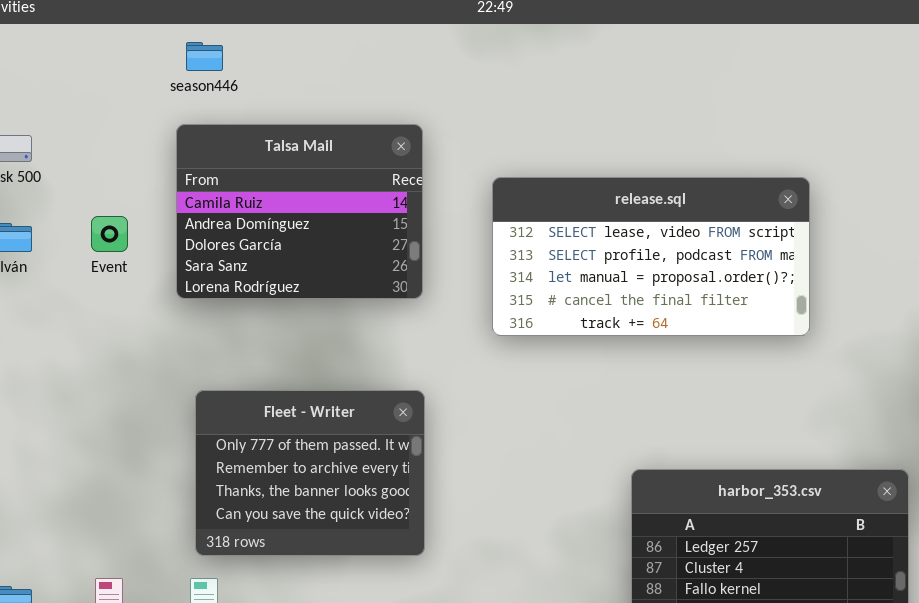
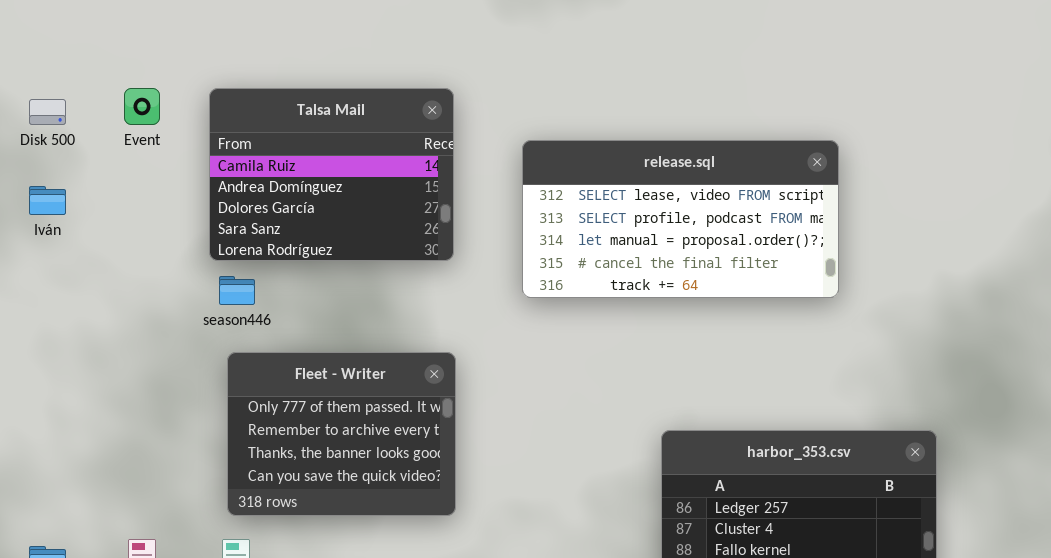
season446: [186,42,223,71] -> [219,276,255,305], moved
Event: [91,216,128,252] -> [124,88,160,125], moved

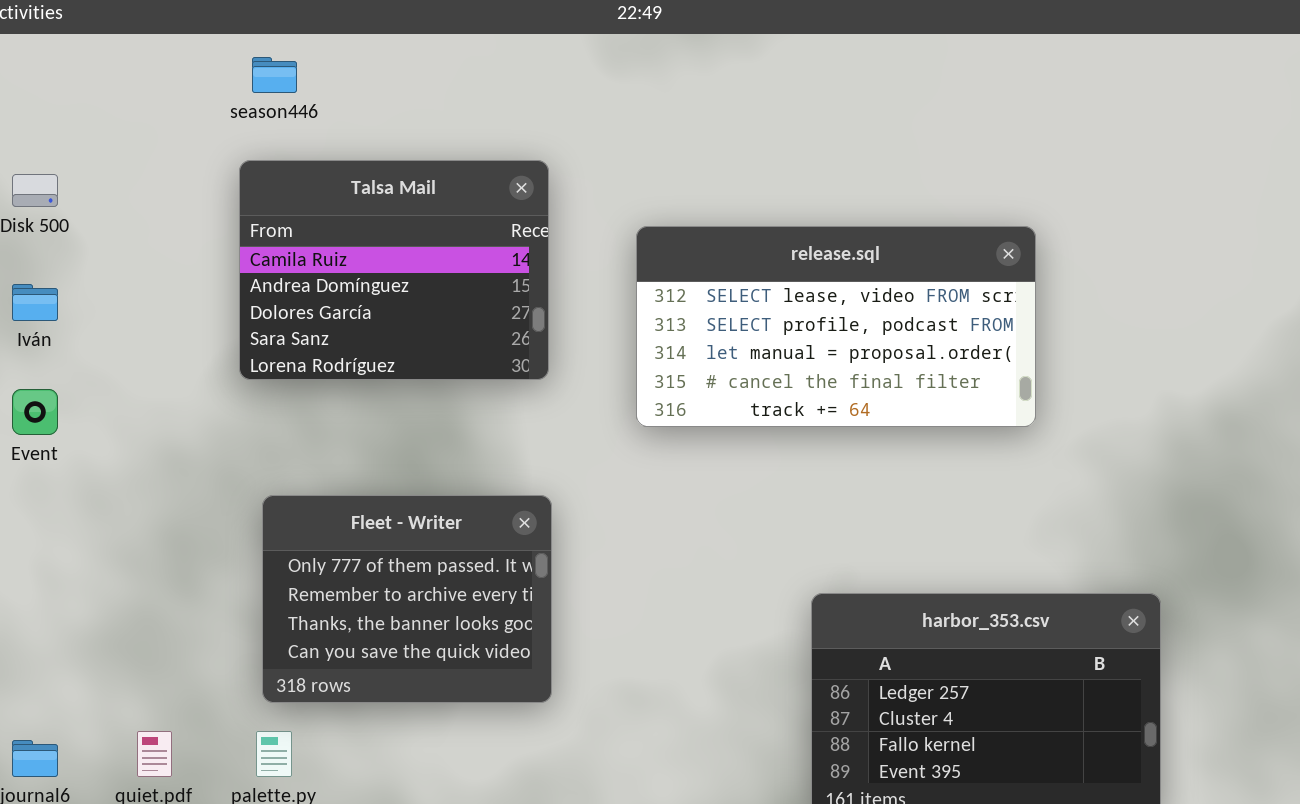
Event: [124,88,160,125] -> [12,389,58,435], moved
season446: [219,276,255,305] -> [252,57,297,93], moved

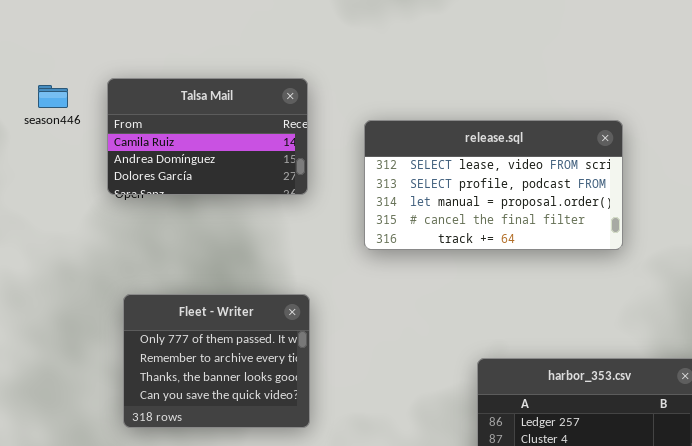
season446: [252,57,297,93] -> [38,85,68,108], moved
Talsa Mail: [239,160,549,380] -> [107,78,308,195], resized

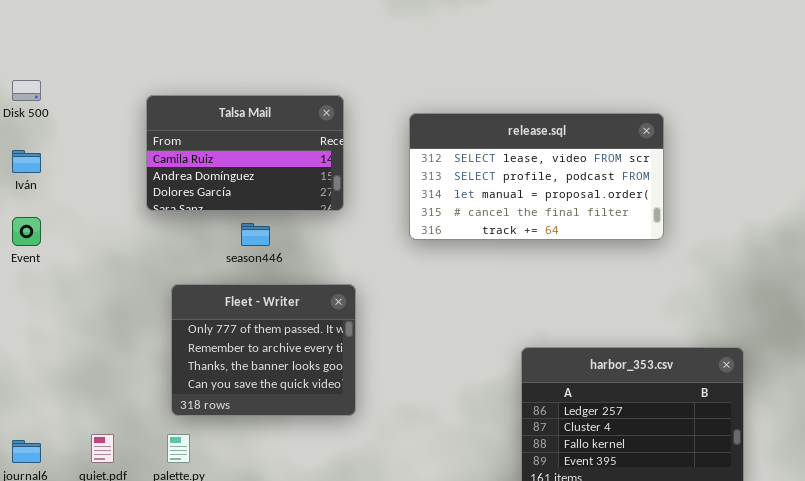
Talsa Mail: [107,78,308,195] -> [146,95,344,211], moved
season446: [38,85,68,108] -> [241,223,270,246], moved

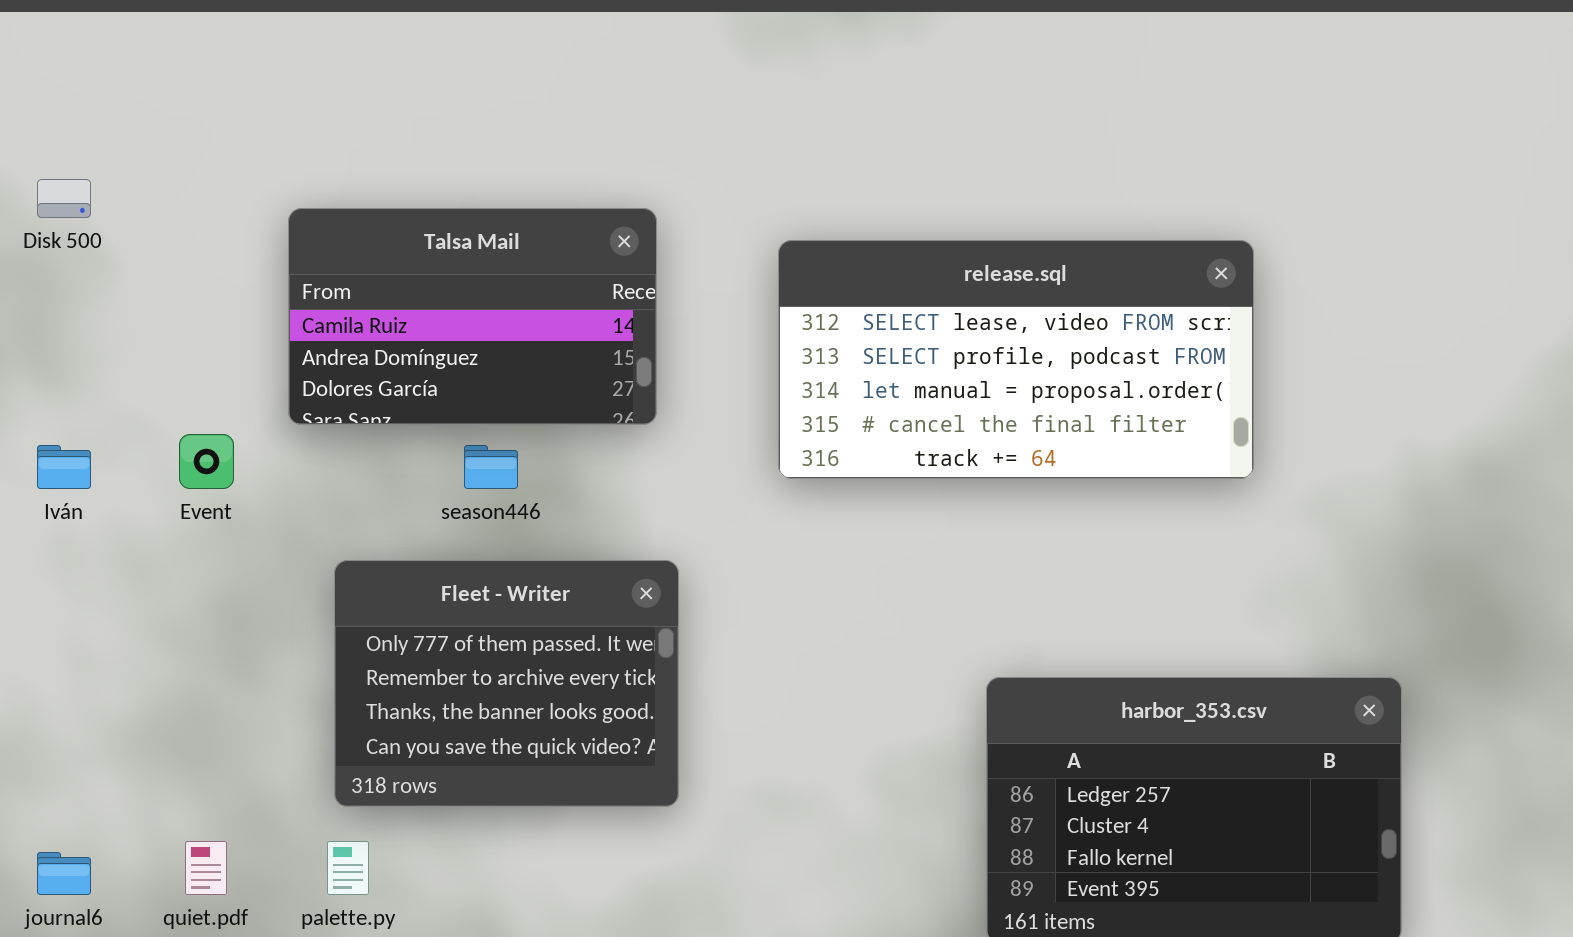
Iván: [12,150,41,173] -> [37,445,91,489], moved
Event: [12,217,41,246] -> [179,434,234,489], moved

